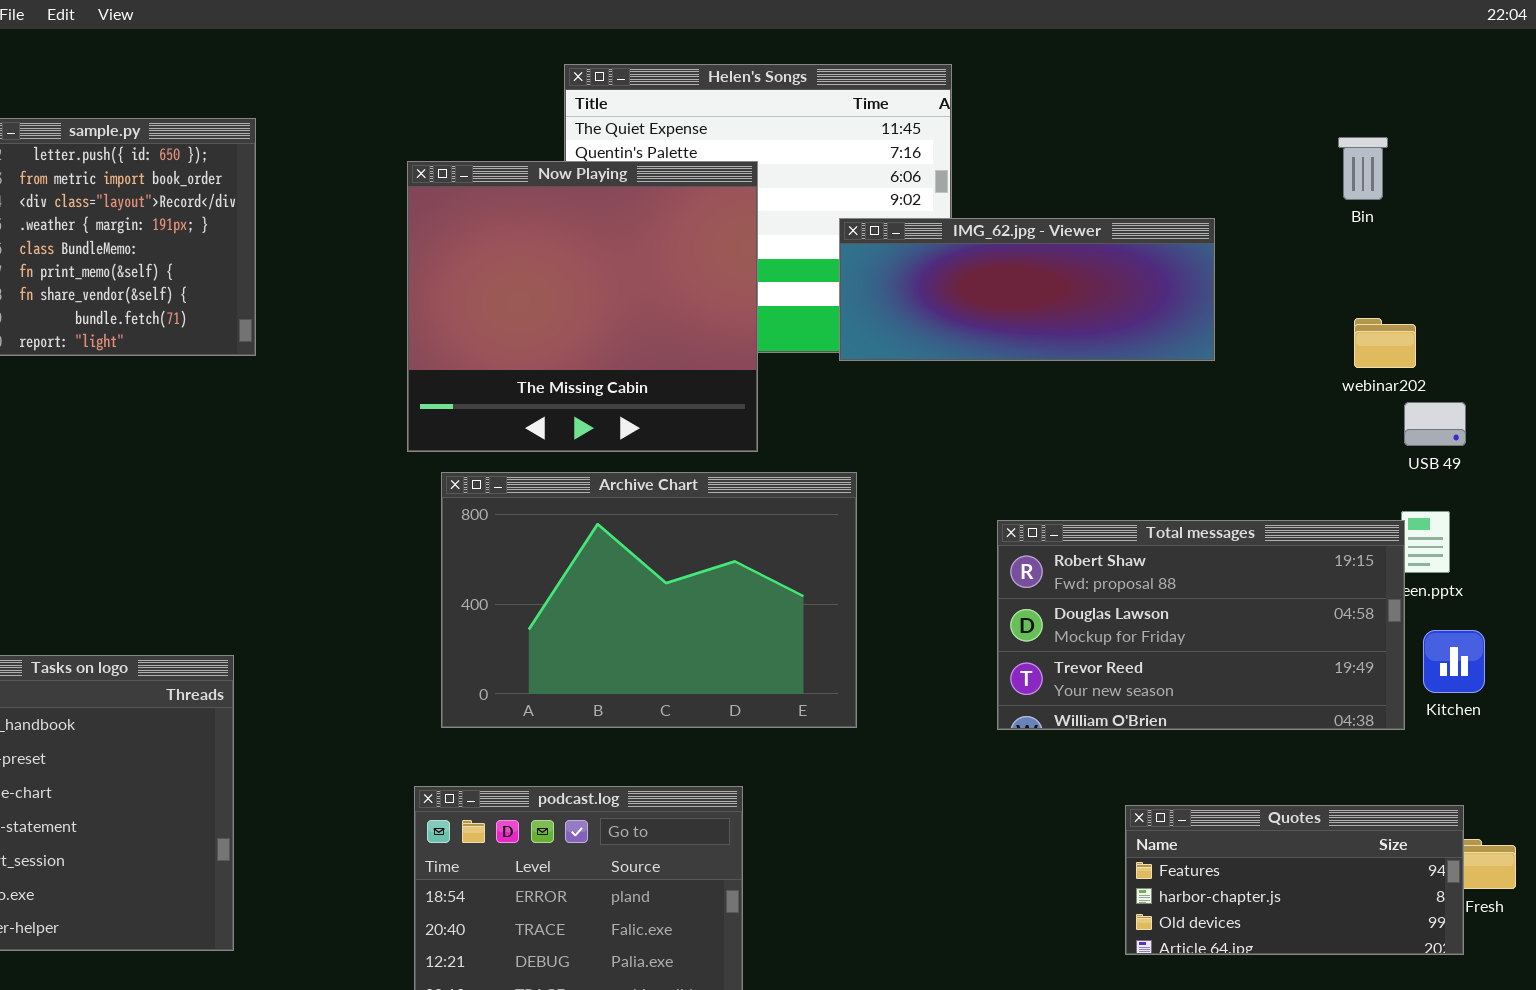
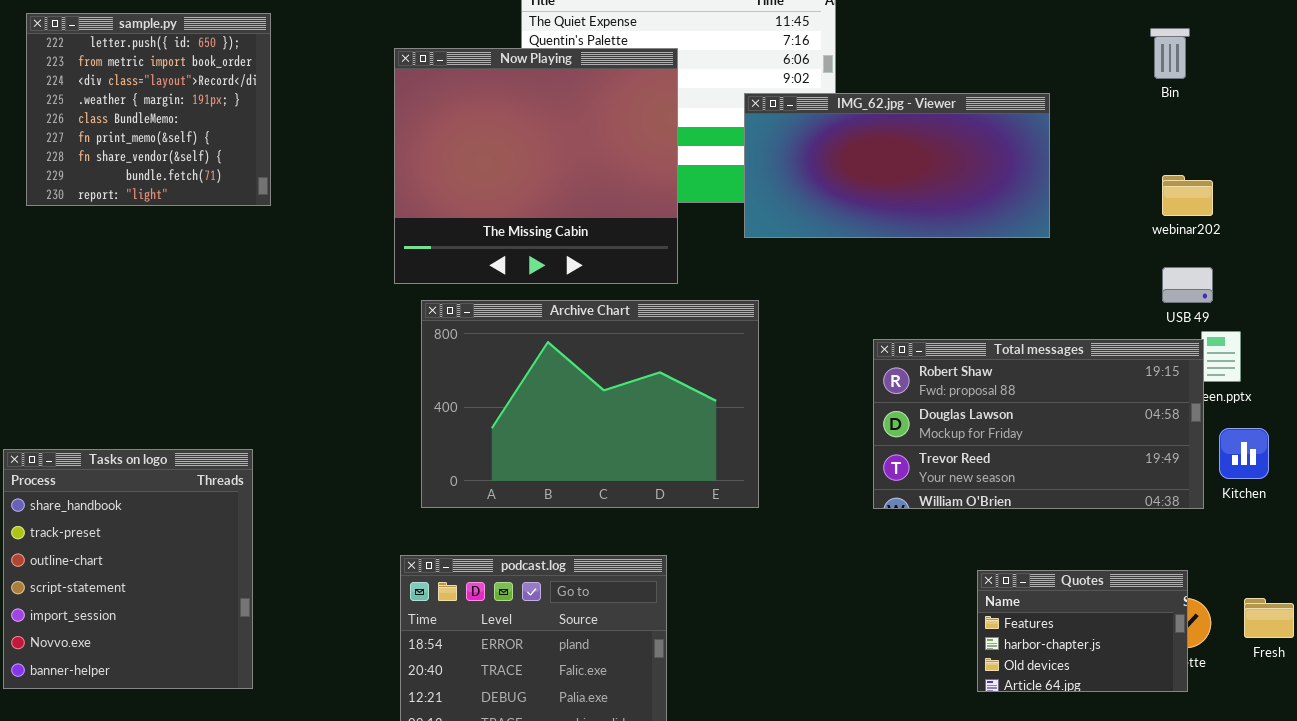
IMG_62.jpg - Viewer: [839,218,1215,361] -> [744,93,1050,238], resized
USB 49: [1404,402,1466,446] -> [1162,267,1213,303], moved
Quotes: [1125,805,1464,955] -> [977,570,1188,692], resized

